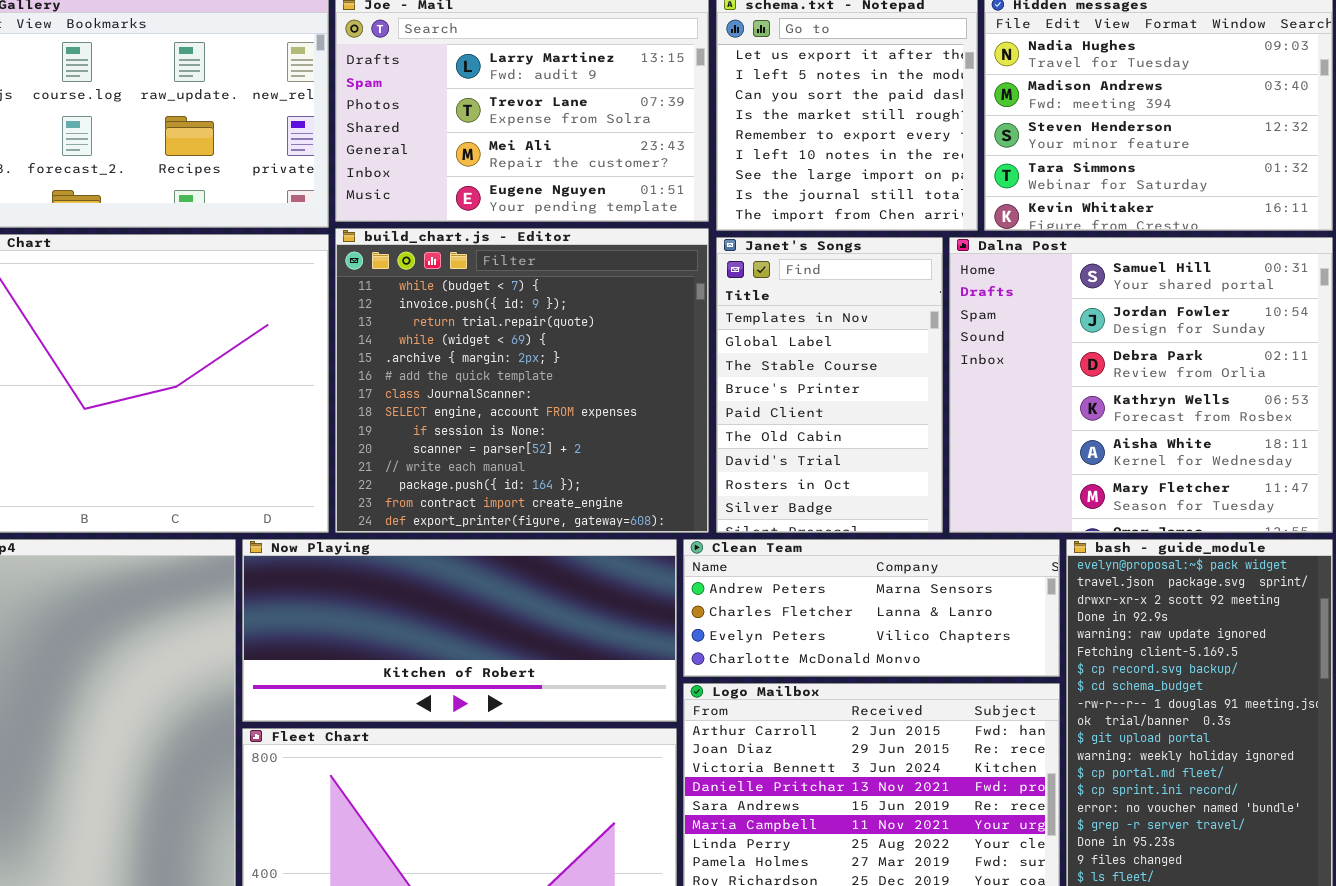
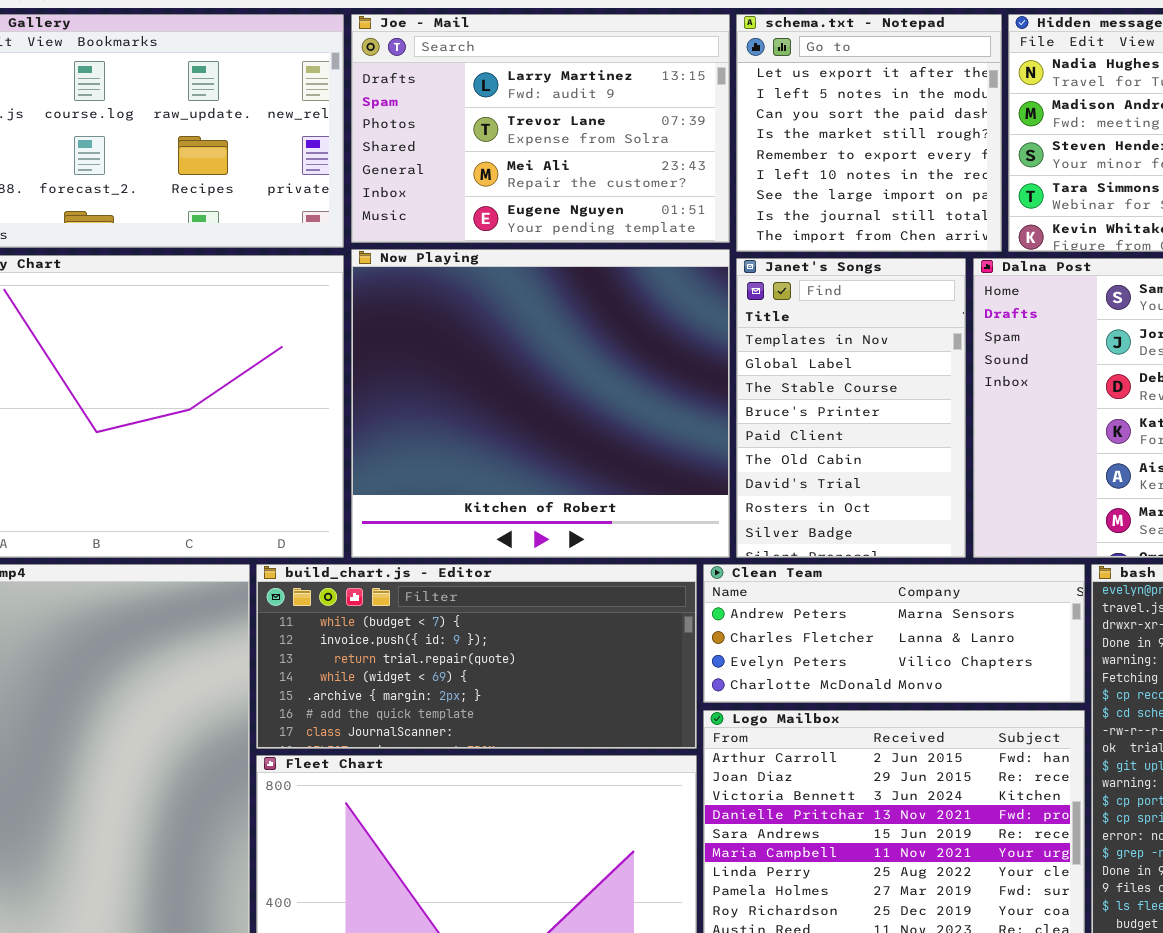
build_chart.js - Editor: [335,228,709,533] -> [256,564,697,749], moved, resized
Now Playing: [242,539,677,722] -> [351,249,730,558], moved, resized

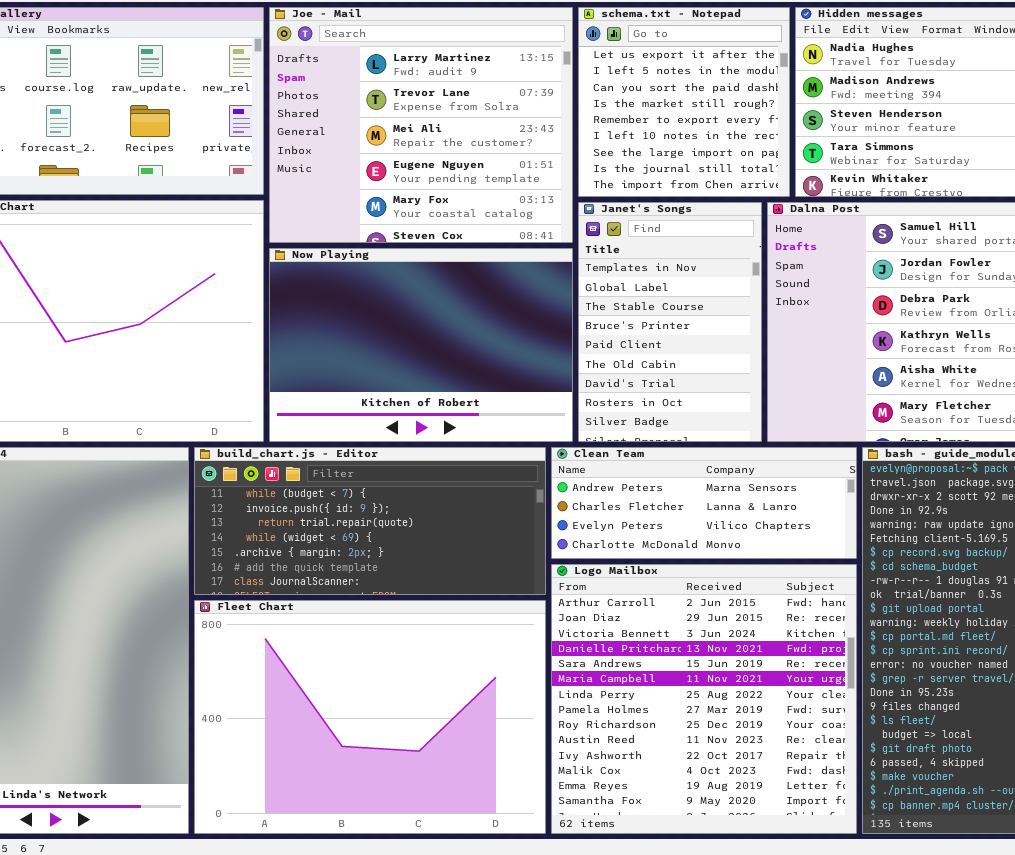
Joe - Mail: [351,14,730,243] -> [269,7,573,243], resized
Now Playing: [351,249,730,558] -> [269,248,573,442], resized

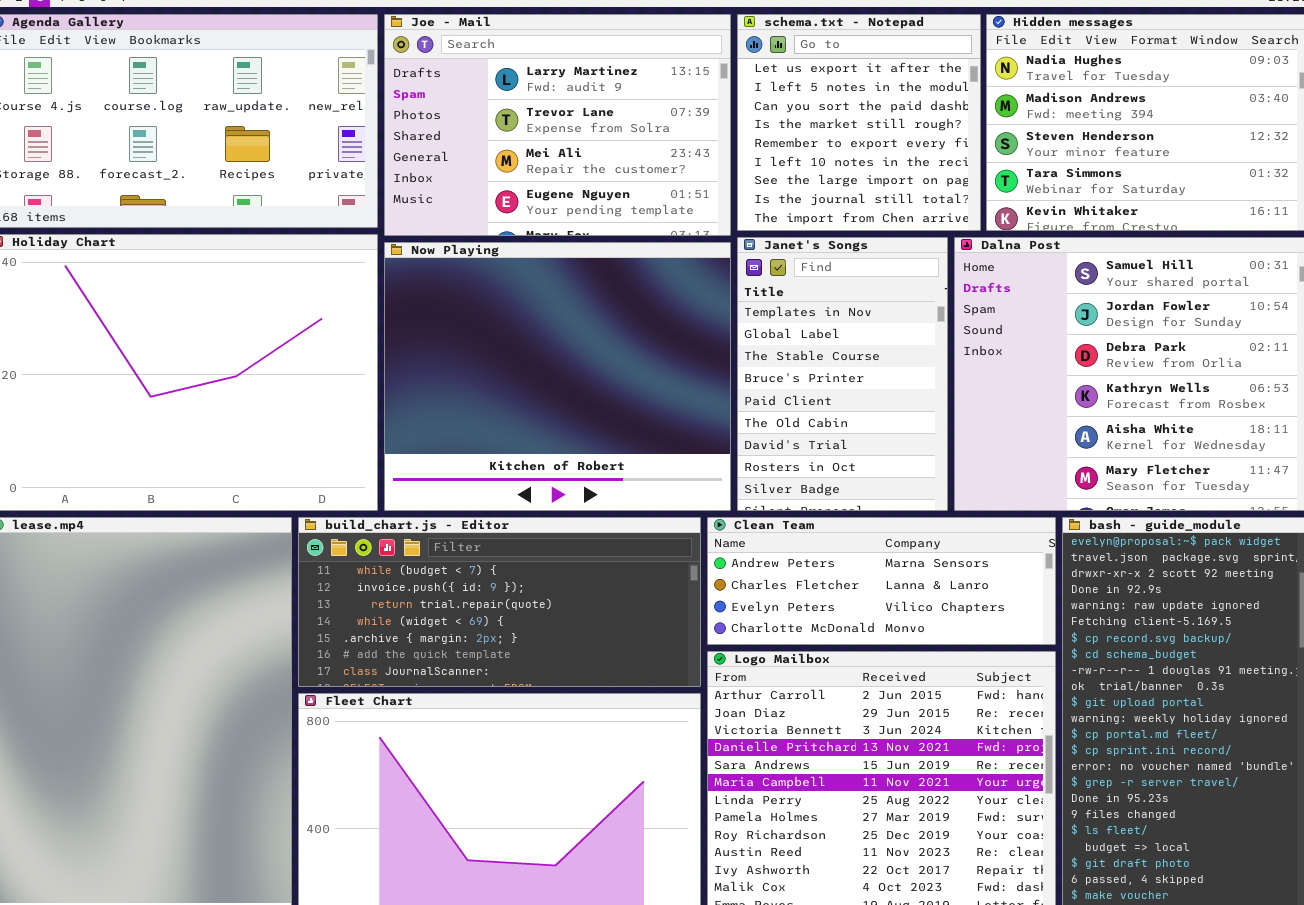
Joe - Mail: [269,7,573,243] -> [384,14,731,236], resized
Now Playing: [269,248,573,442] -> [384,242,731,511], resized

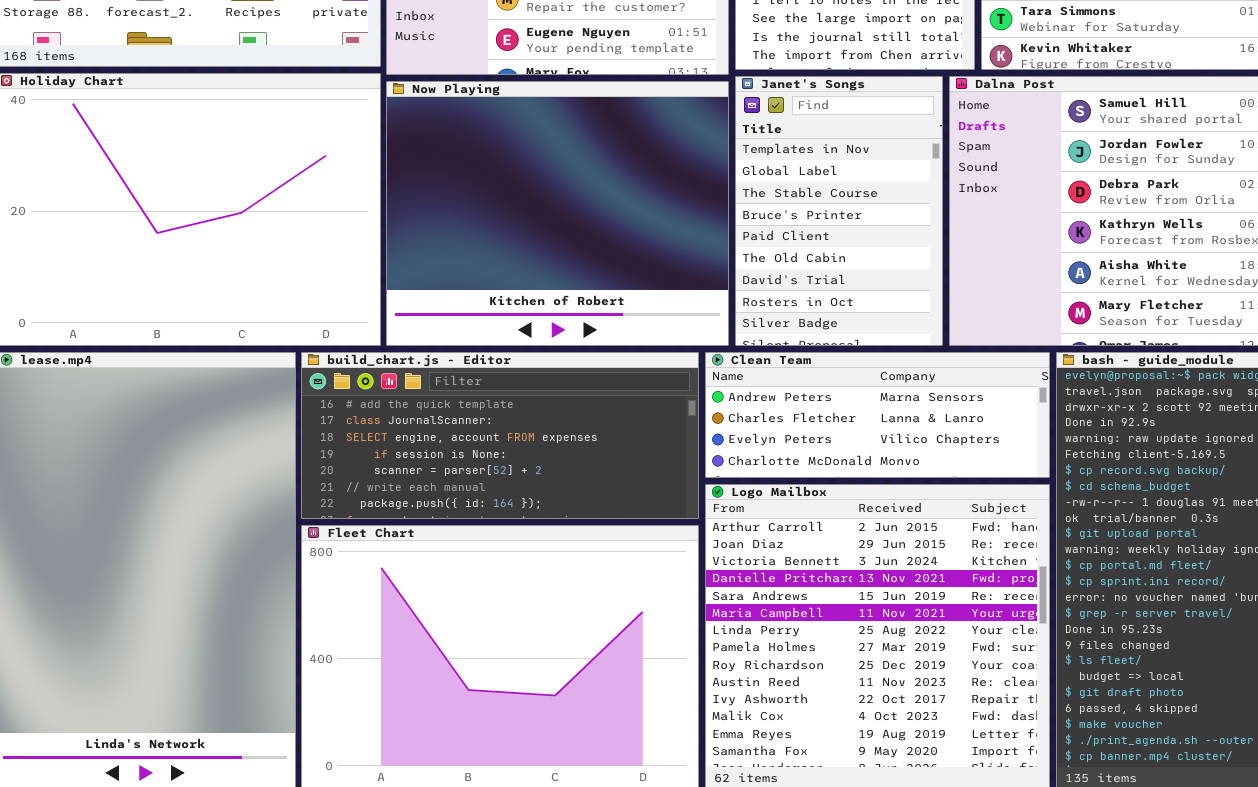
build_chart.js - Editor: [298,517,701,687] -> [301,352,699,519], scrolled down 5 rows

